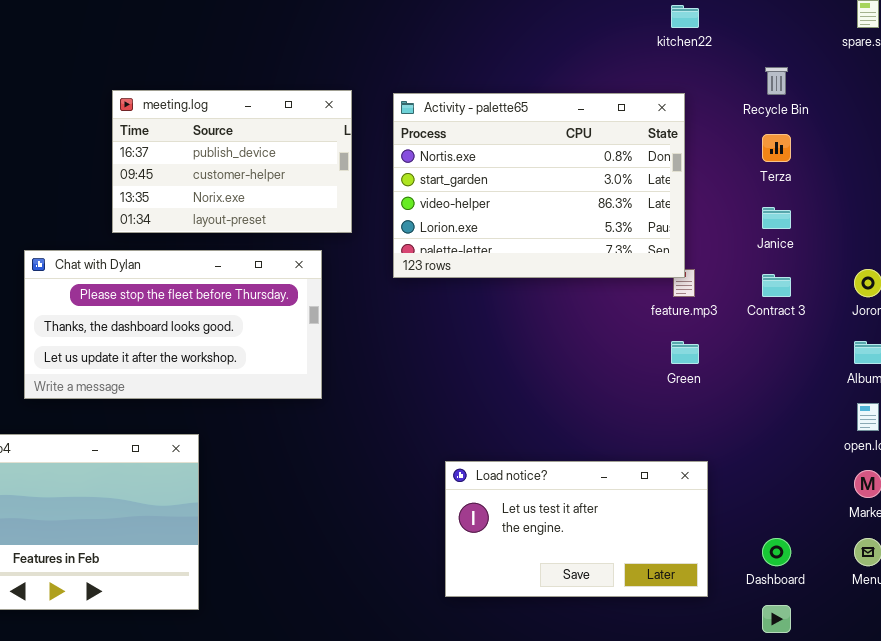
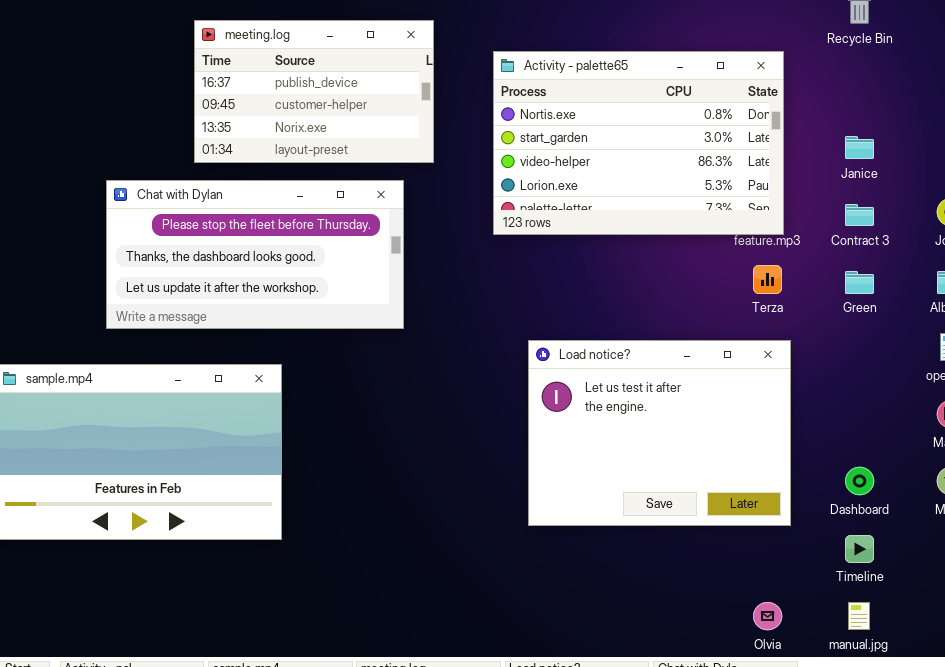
Activity - palette65: [393,93,685,278] -> [493,51,784,235], moved
Terza: [762,134,791,162] -> [753,265,782,294], moved
Green: [671,341,699,364] -> [845,271,874,294], moved
Load notice?: [445,461,708,597] -> [528,340,791,526], resized

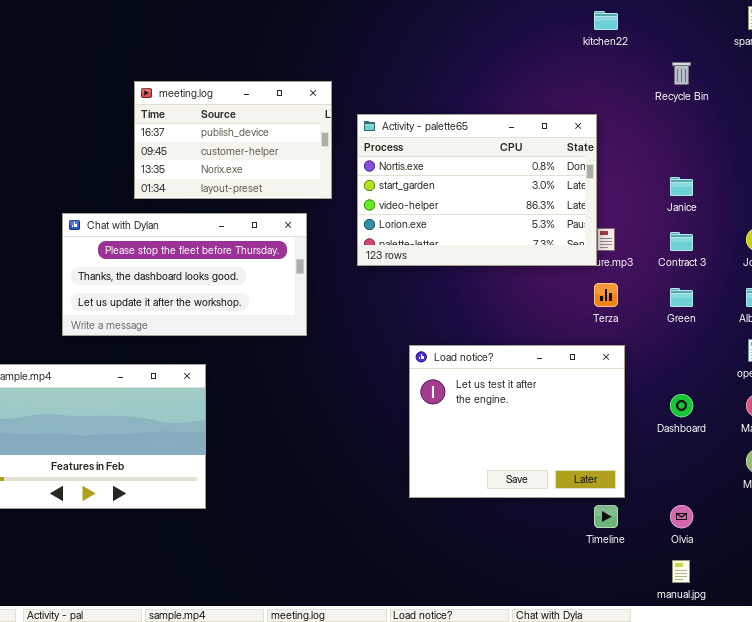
Activity - palette65: [493,51,784,235] -> [357,114,597,266], moved
Dashboard: [845,467,874,495] -> [670,394,693,417], moved
Timeline: [845,535,874,563] -> [594,505,618,528], moved
Olvia: [753,602,782,630] -> [670,505,693,528], moved

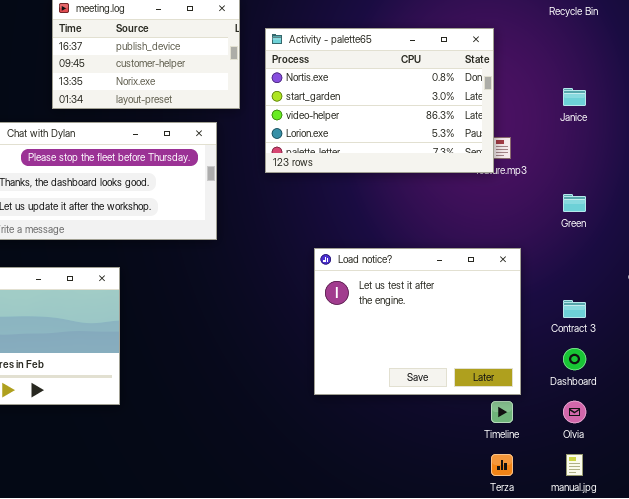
Contract 3: [670,232,693,251] -> [563,300,586,318], moved
Terza: [594,283,618,307] -> [491,454,513,476], moved
Dashboard: [670,394,693,417] -> [563,348,586,370], moved

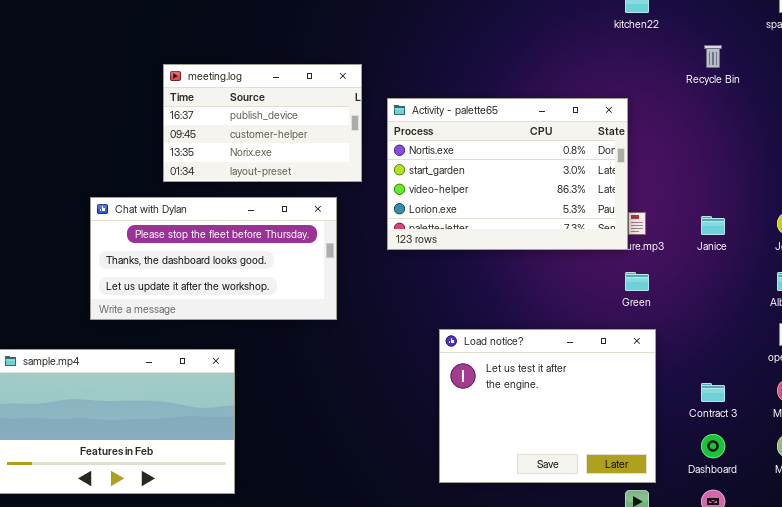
Janice: [563,88,586,106] -> [701,216,725,235], moved
Green: [563,194,586,212] -> [625,272,649,291], moved

